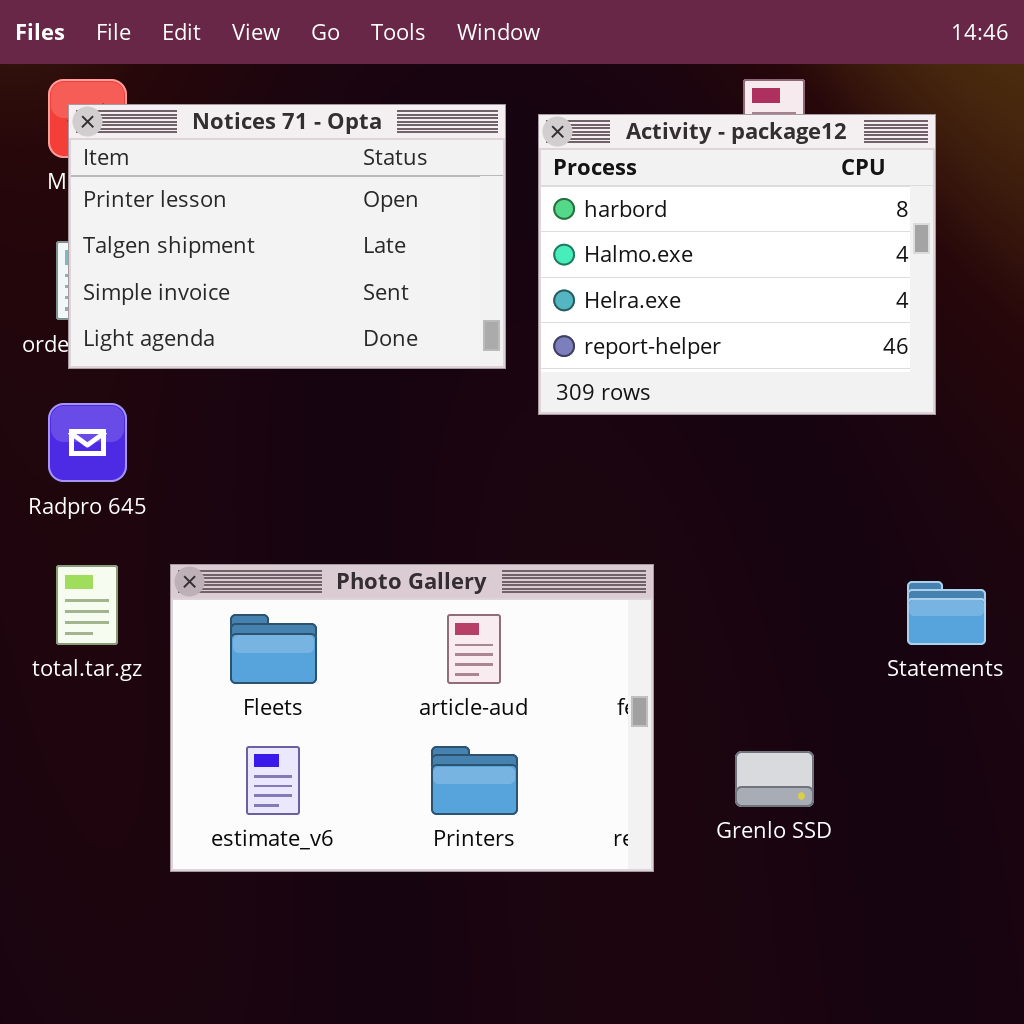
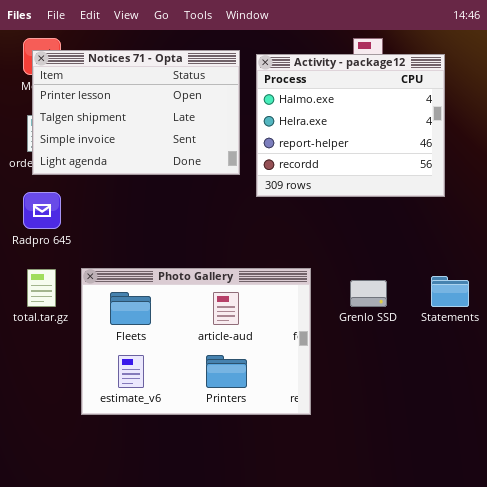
Activity - package12: [538,114,936,415] -> [256,54,445,197], scrolled down 1 row
Grenlo SSD: [735,751,814,807] -> [350,280,387,307], moved

